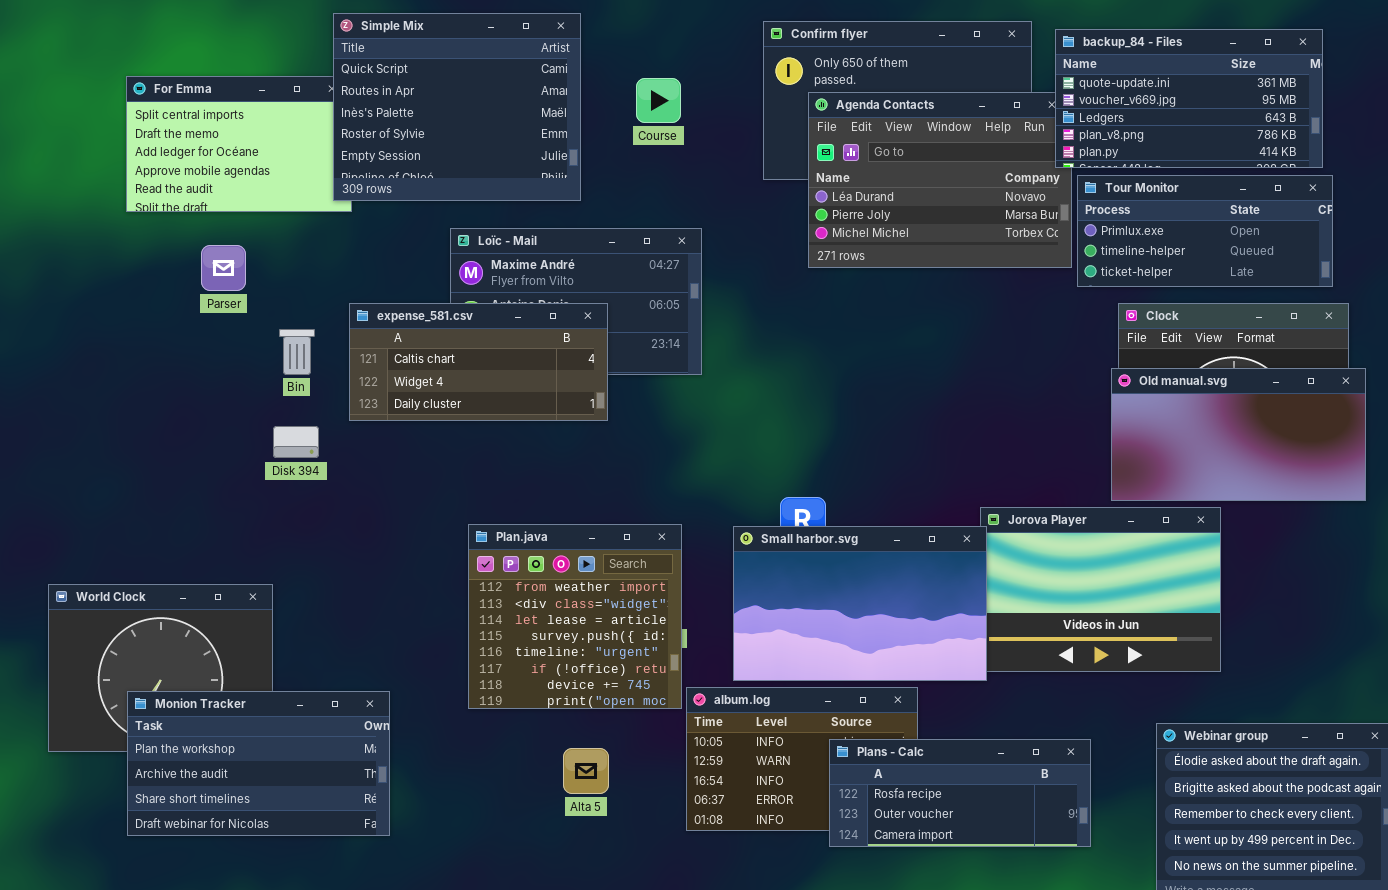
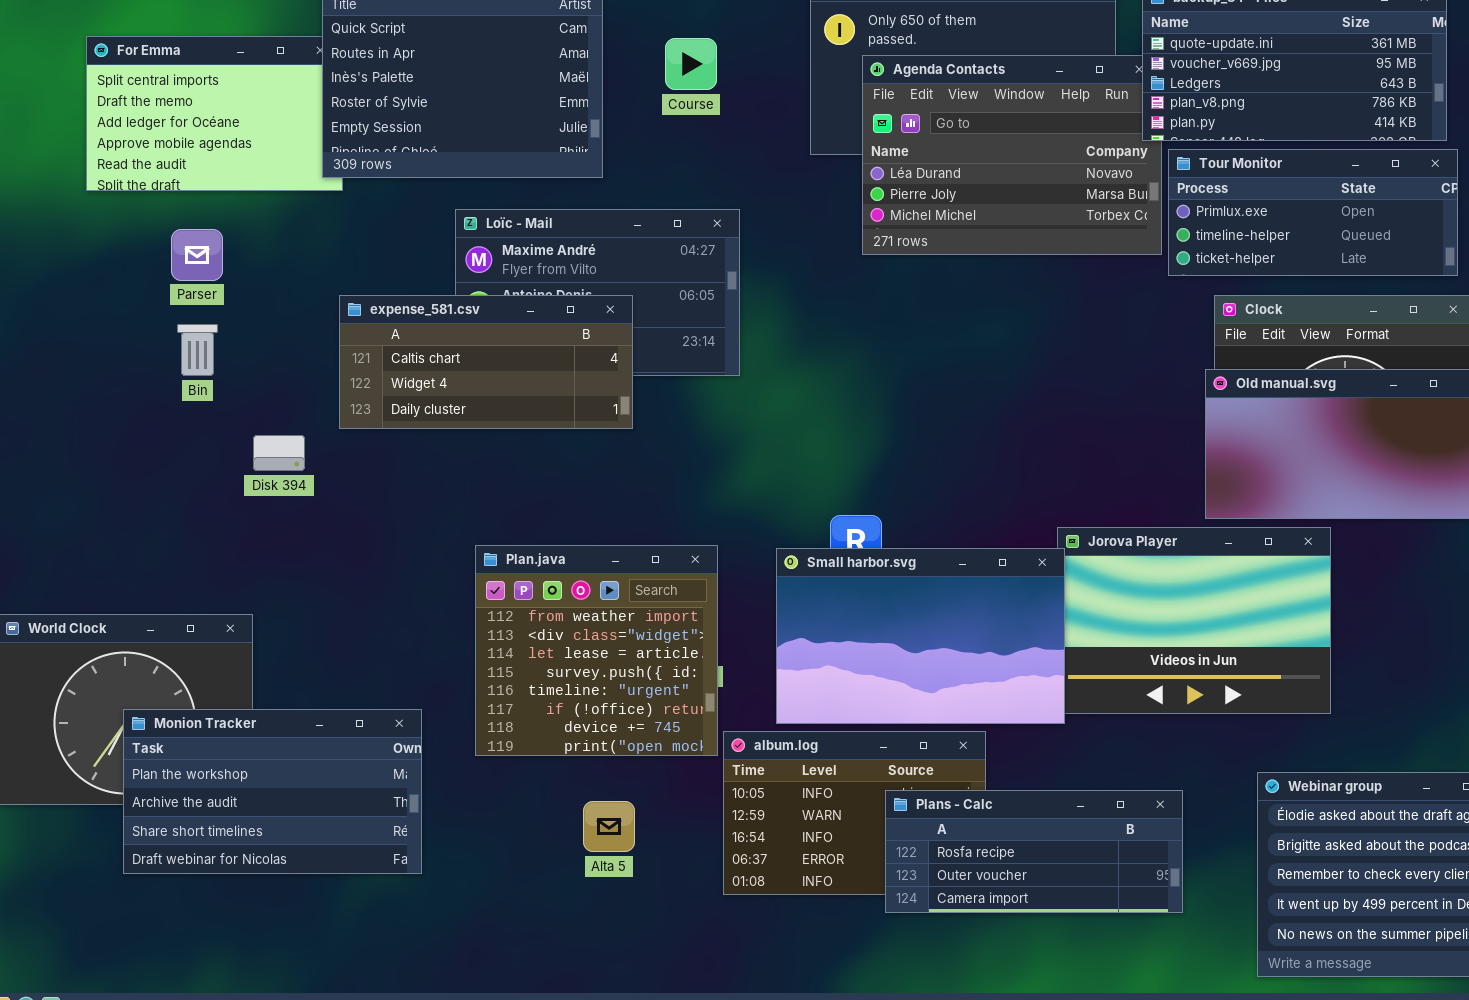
Bin: [279,329,315,375] -> [177,324,218,376], moved
Monion Tracker: [127,691,390,836] -> [123,709,422,874], moved

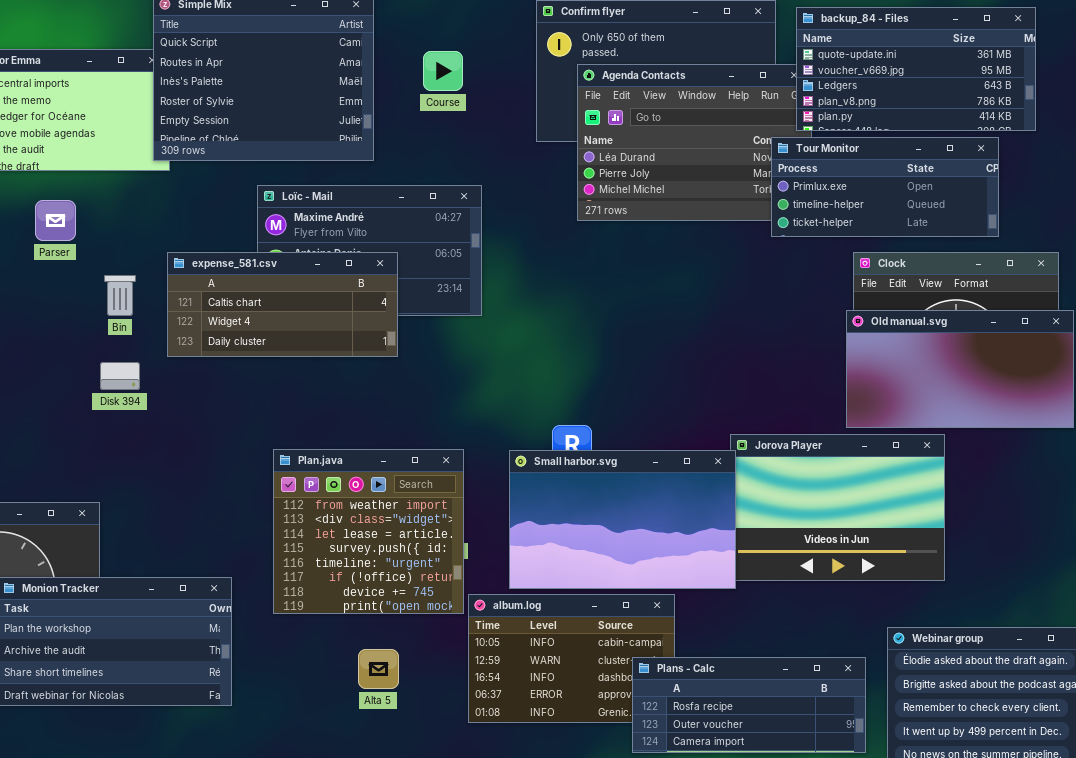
Tour Monitor: [1168,149,1458,276] -> [771,137,999,237], moved
Bin: [177,324,218,376] -> [104,275,136,316], moved
Plans - Calc: [885,790,1183,913] -> [632,657,866,753], moved

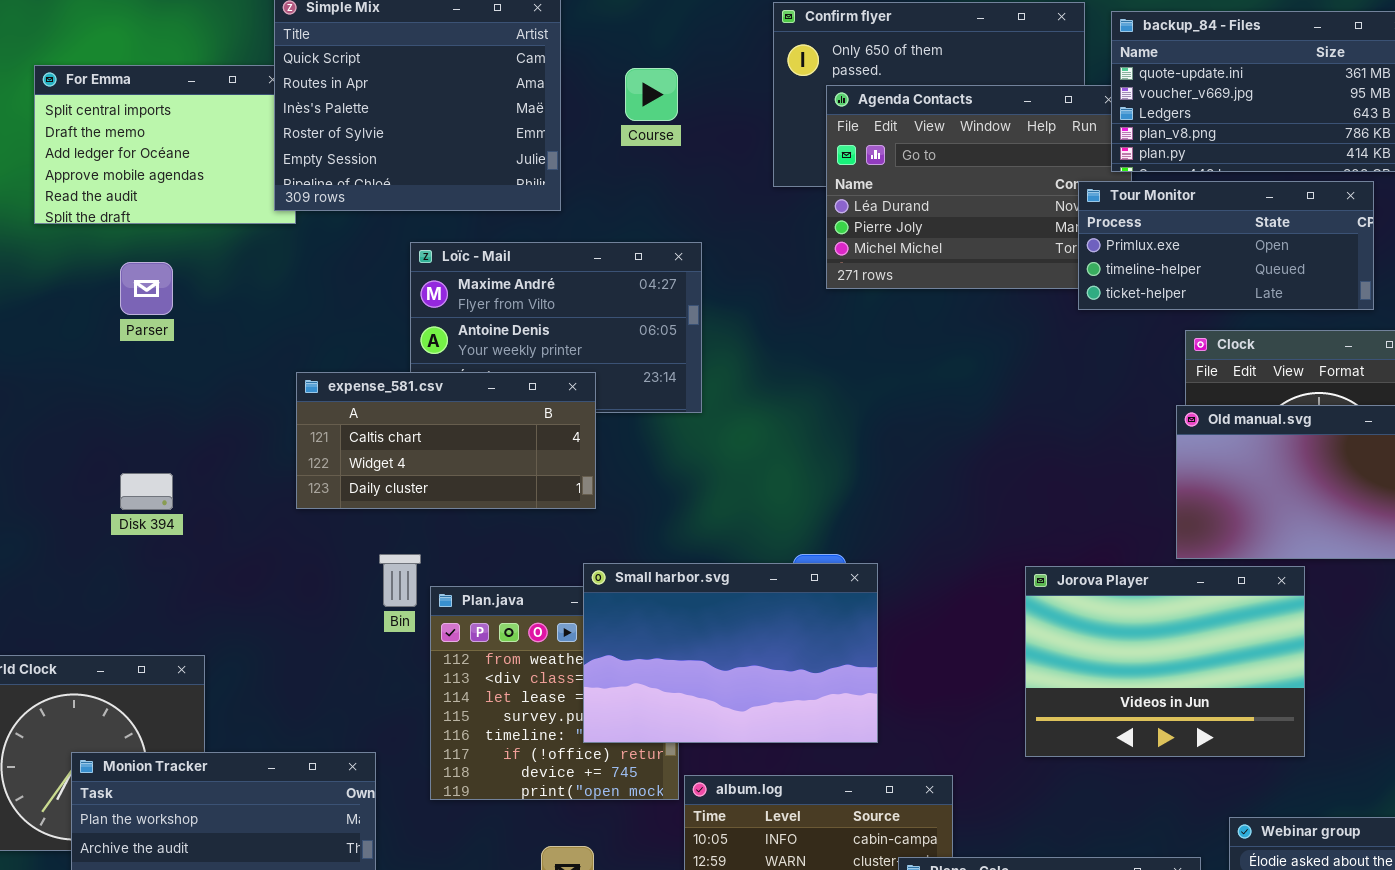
expense_581.csv: [167,252,398,357] -> [296,372,596,509], moved
Bin: [104,275,136,316] -> [379,554,421,607], moved
Disk 394: [100,362,140,390] -> [120,473,173,510], moved
Small harbor.svg: [509,450,736,589] -> [583,563,878,743], moved

